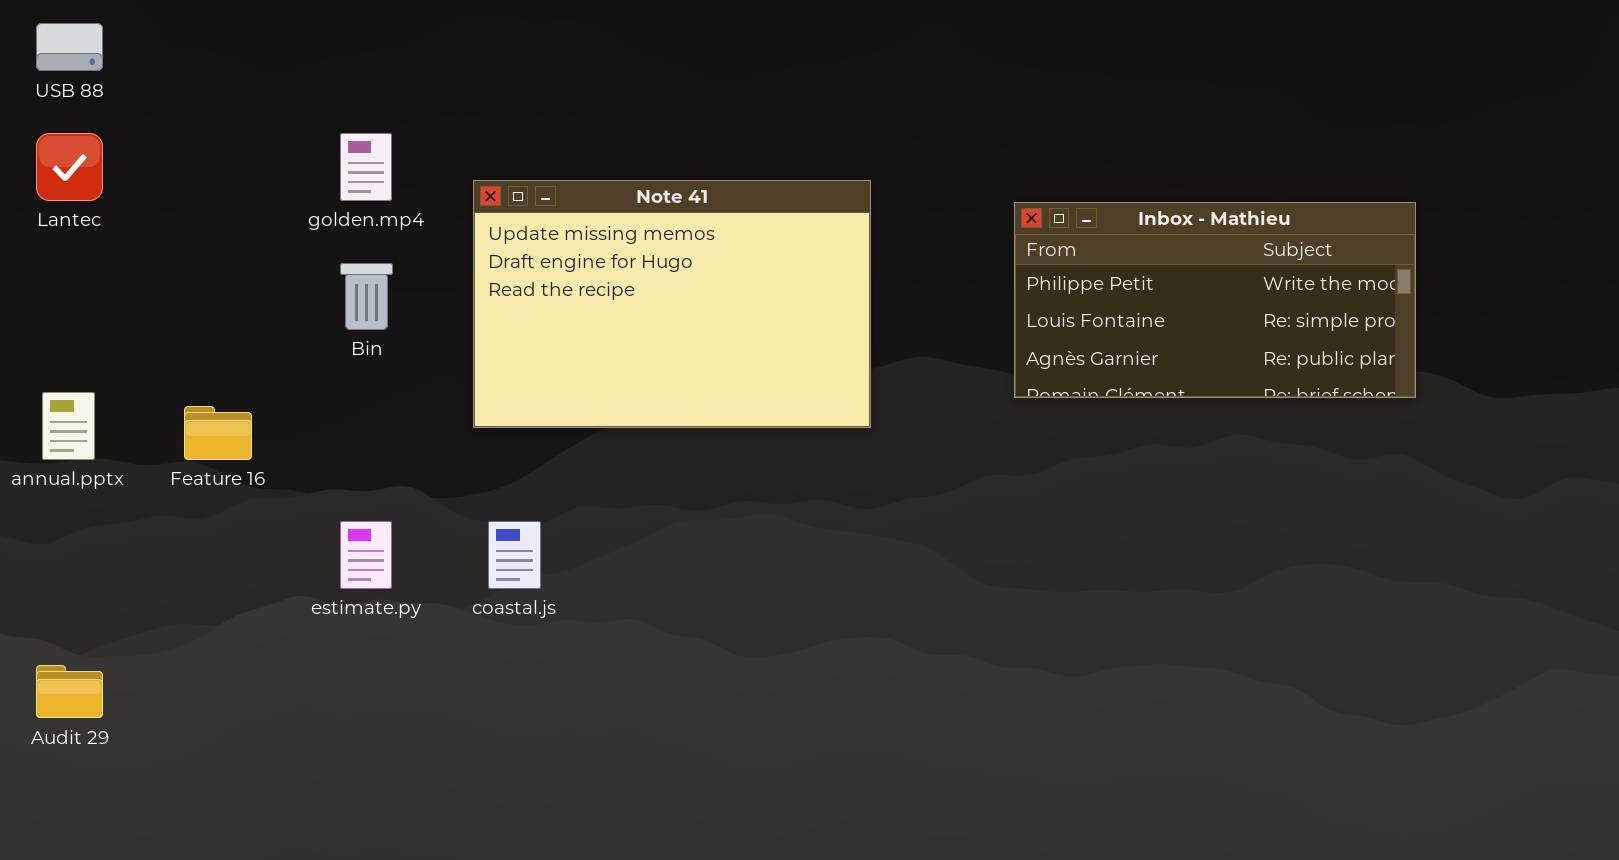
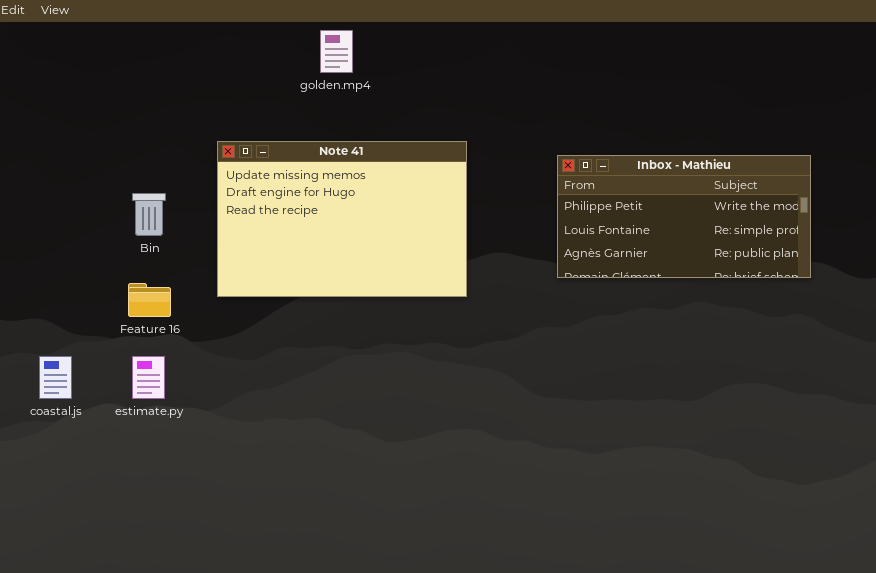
golden.mp4: [340,133,392,201] -> [320,30,353,73], moved
Feature 16: [184,406,252,460] -> [128,283,171,317], moved
coastal.js: [488,521,541,589] -> [39,356,72,399], moved

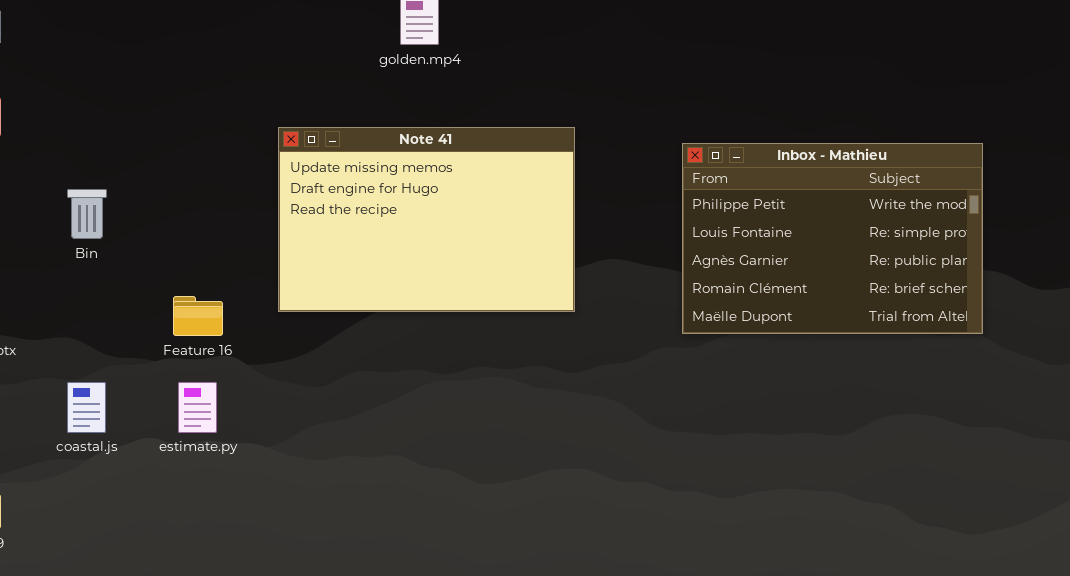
Inbox - Mathieu: [557,155,811,278] -> [682,143,983,334], resized
Bin: [132,193,166,236] -> [67,189,107,239], moved

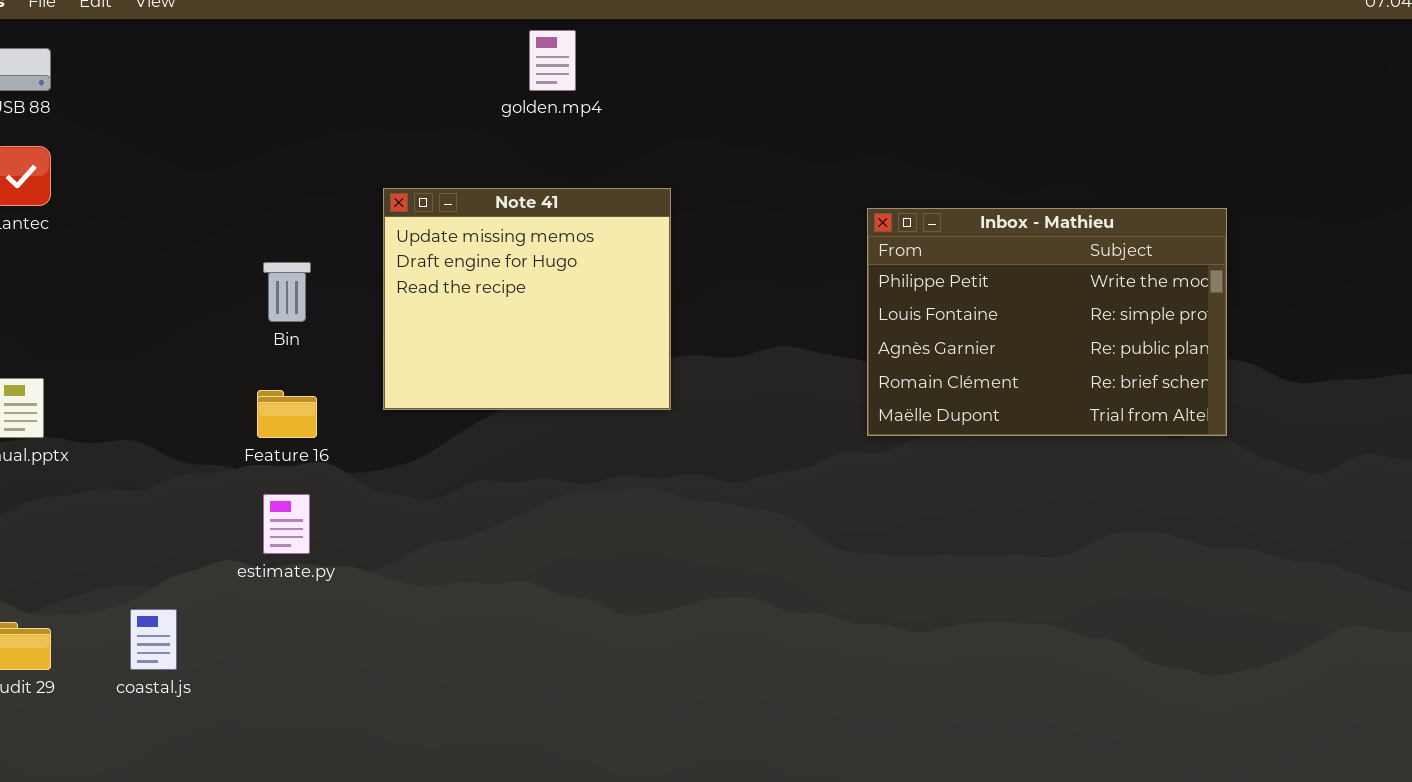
Note 41: [278,127,575,312] -> [383,188,671,410], resized
Bin: [67,189,107,239] -> [263,262,311,322], moved
coastal.js: [67,382,106,433] -> [130,609,177,670], moved

